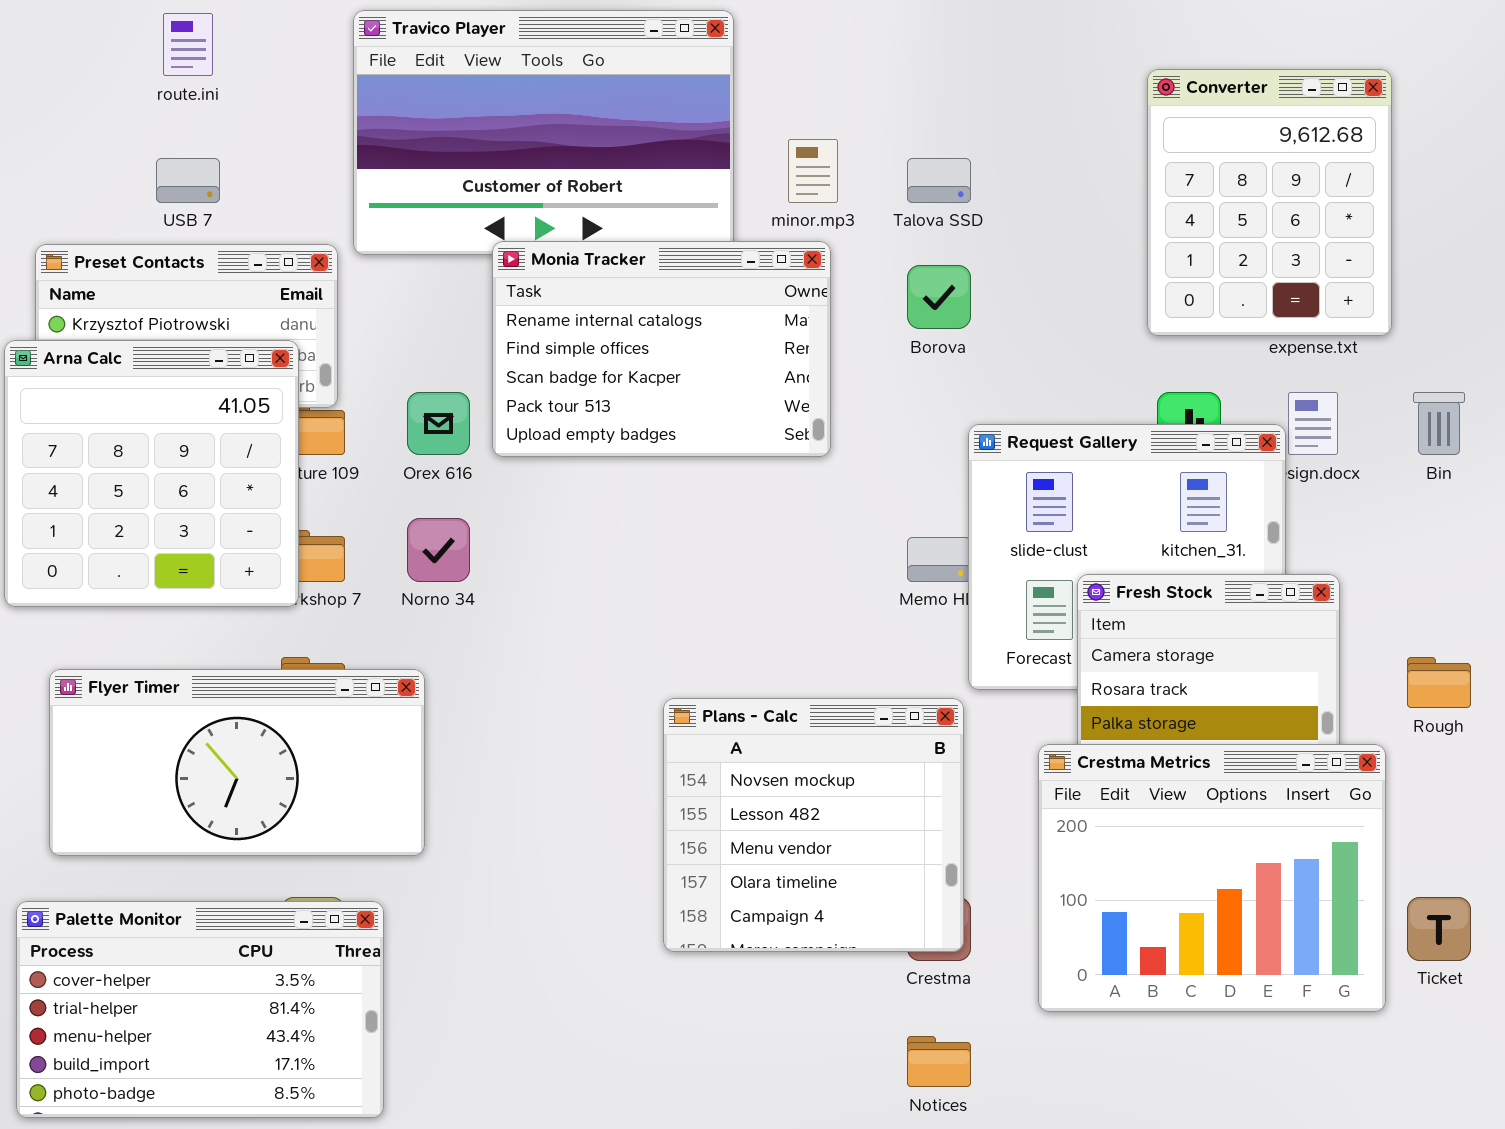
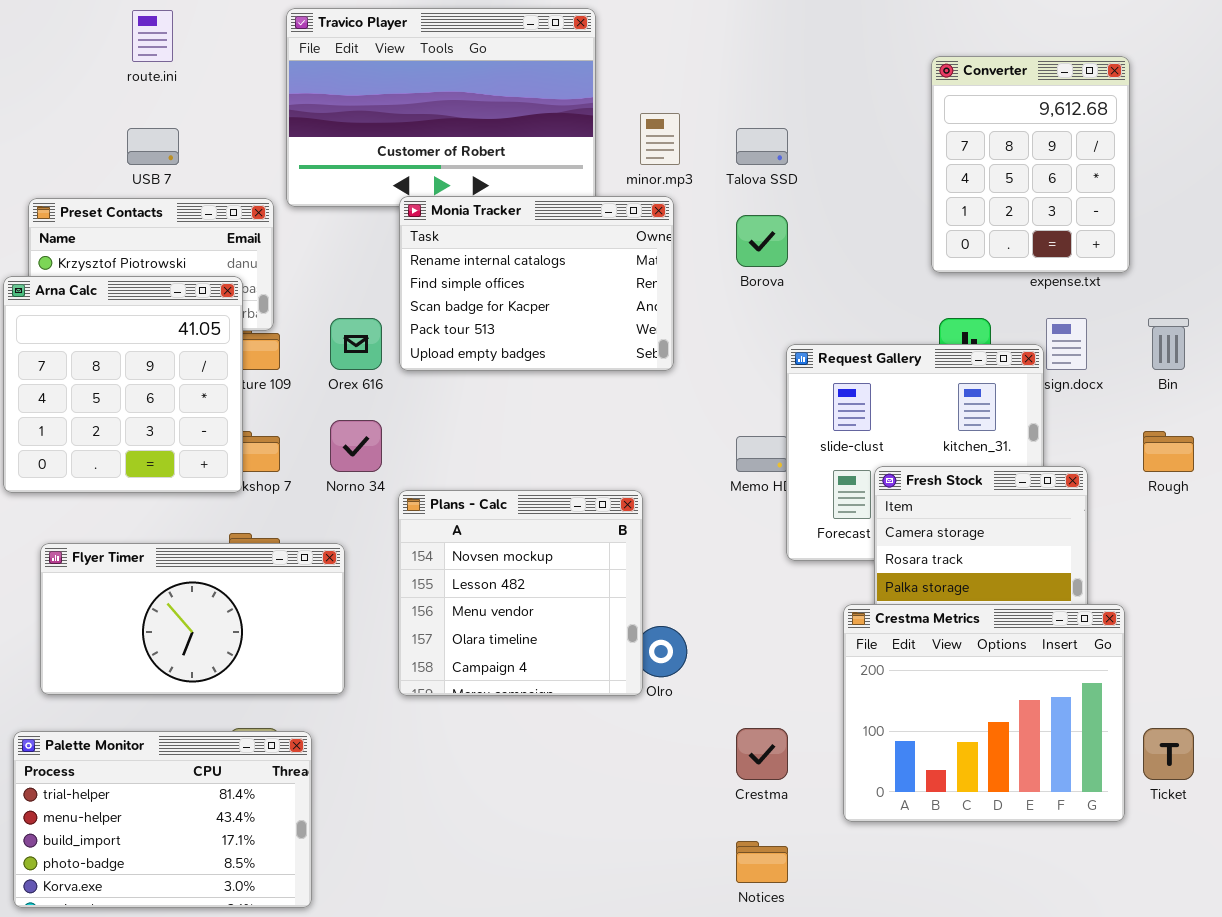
Rough: [1407,657,1471,708] -> [1143,431,1194,472], moved
Plans - Calc: [663,698,964,952] -> [398,490,643,696], moved
Palette Monitor: [16,901,384,1118] -> [13,731,312,908], scrolled down 1 row

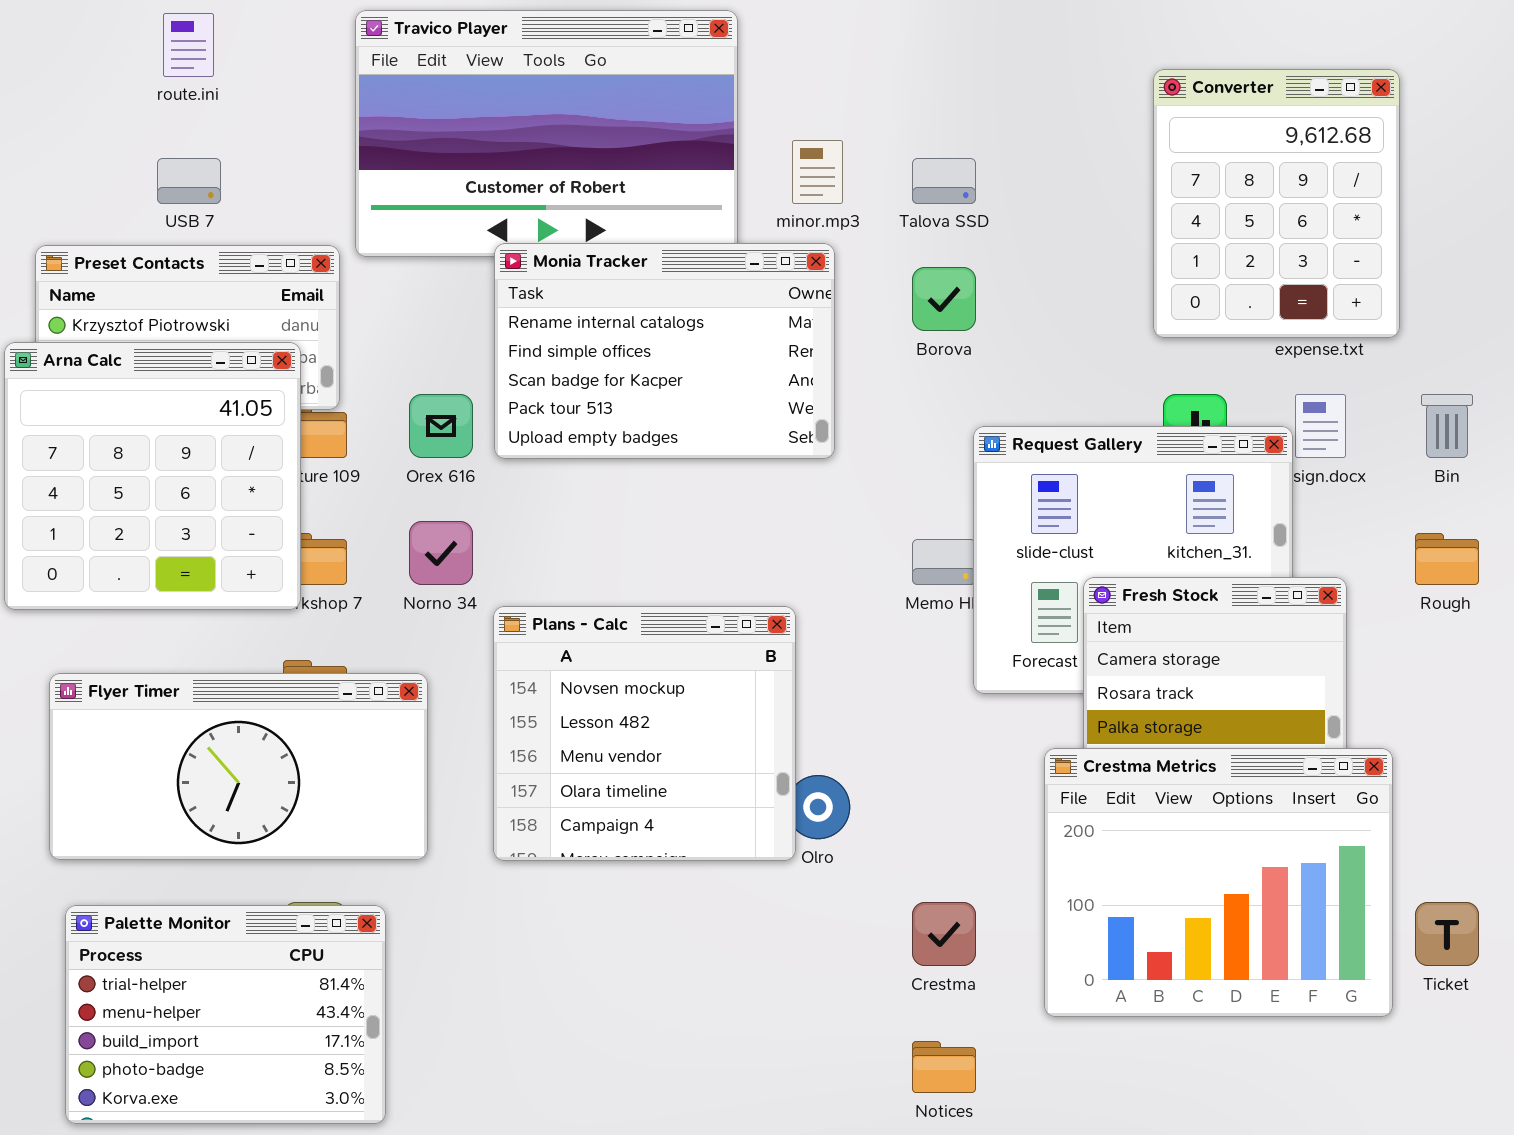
Palette Monitor: [13,731,312,908] -> [65,905,386,1124], resized

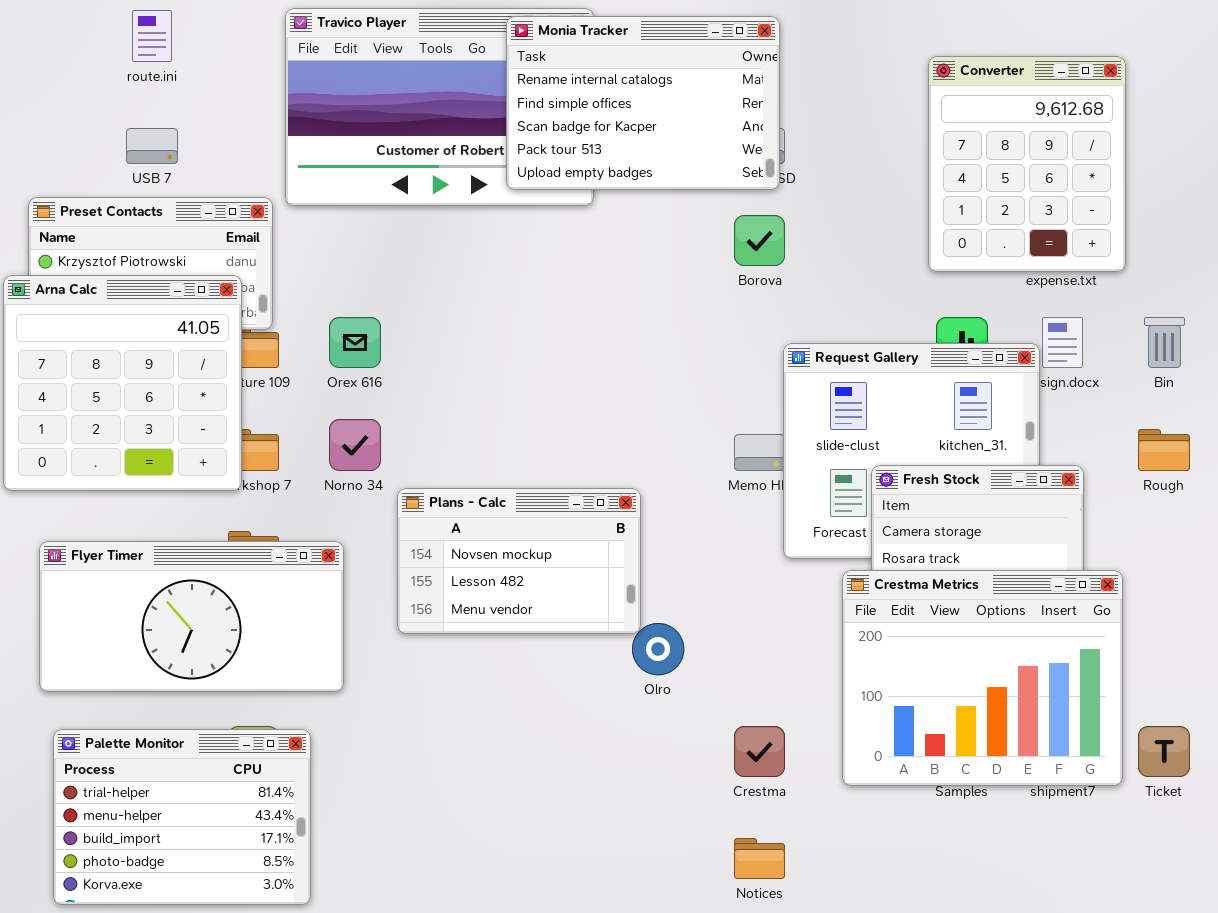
Monia Tracker: [494,243,835,459] -> [506,16,780,190], moved
Plans - Calc: [493,606,796,861] -> [397,488,641,634], resized
Crestma Metrics: [1044,748,1393,1017] -> [842,570,1123,786], moved

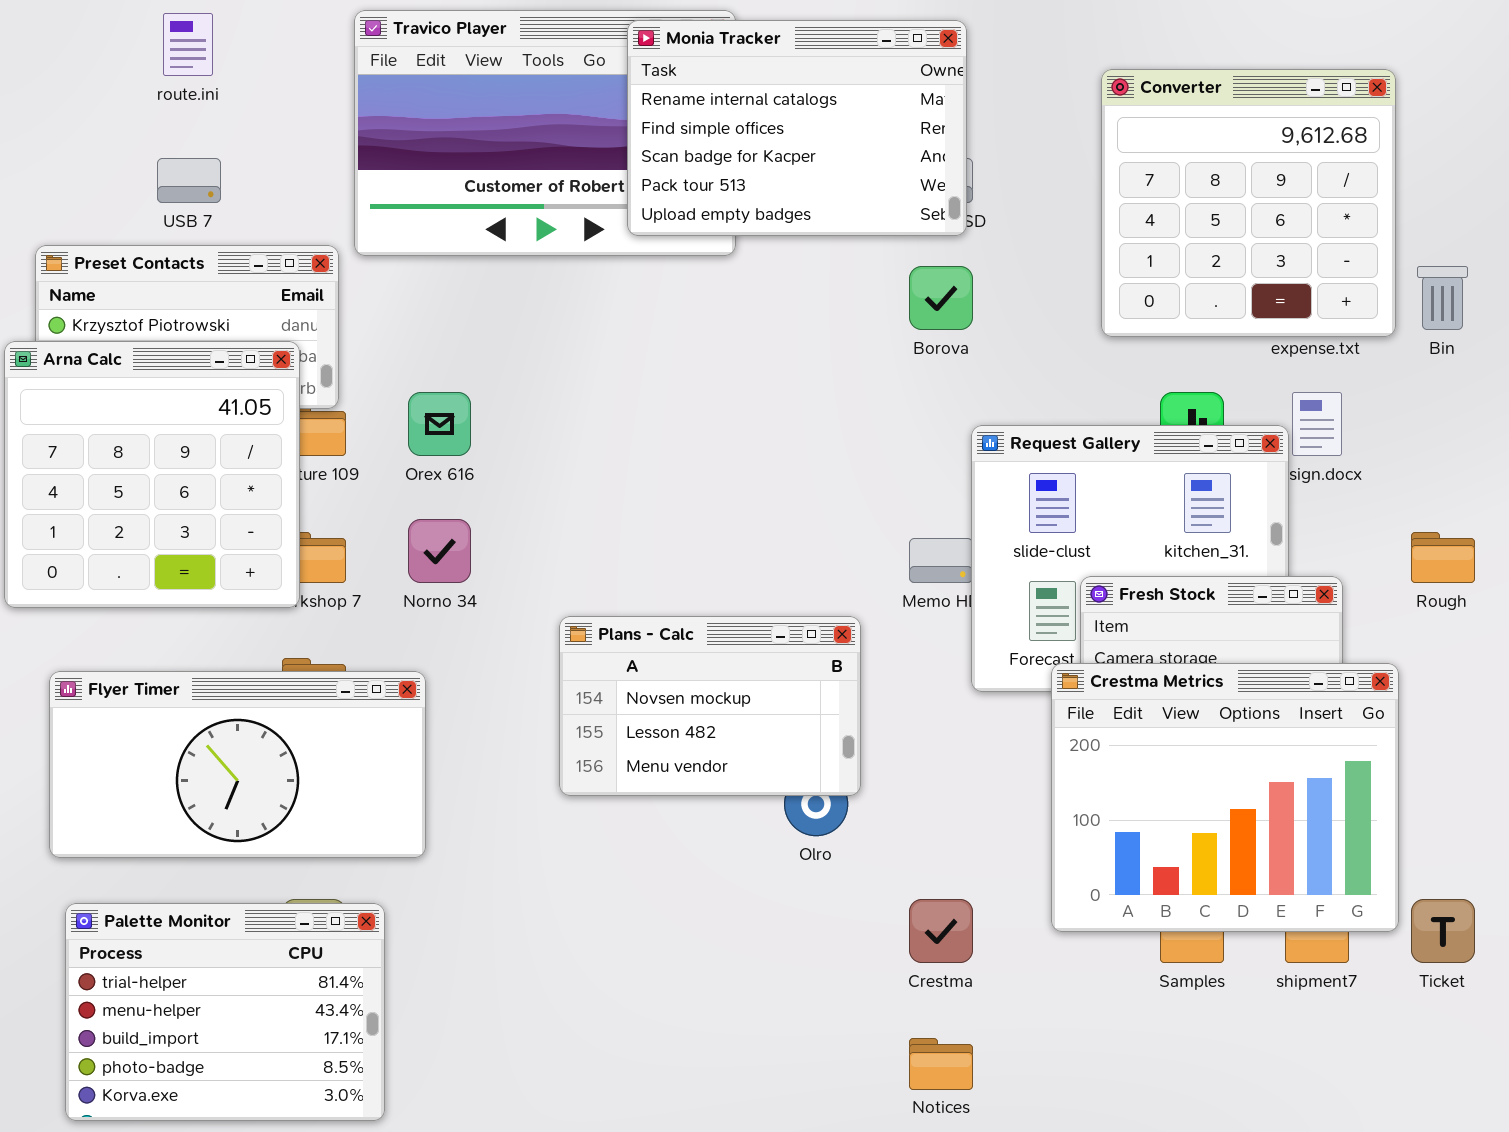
Converter: [928,56,1126,272] -> [1101,69,1396,337], resized
Bin: [1144,317,1185,368] -> [1417,266,1468,330], moved
Plans - Calc: [397,488,641,634] -> [559,616,861,796], moved
Crestma Metrics: [842,570,1123,786] -> [1051,663,1399,932], moved

